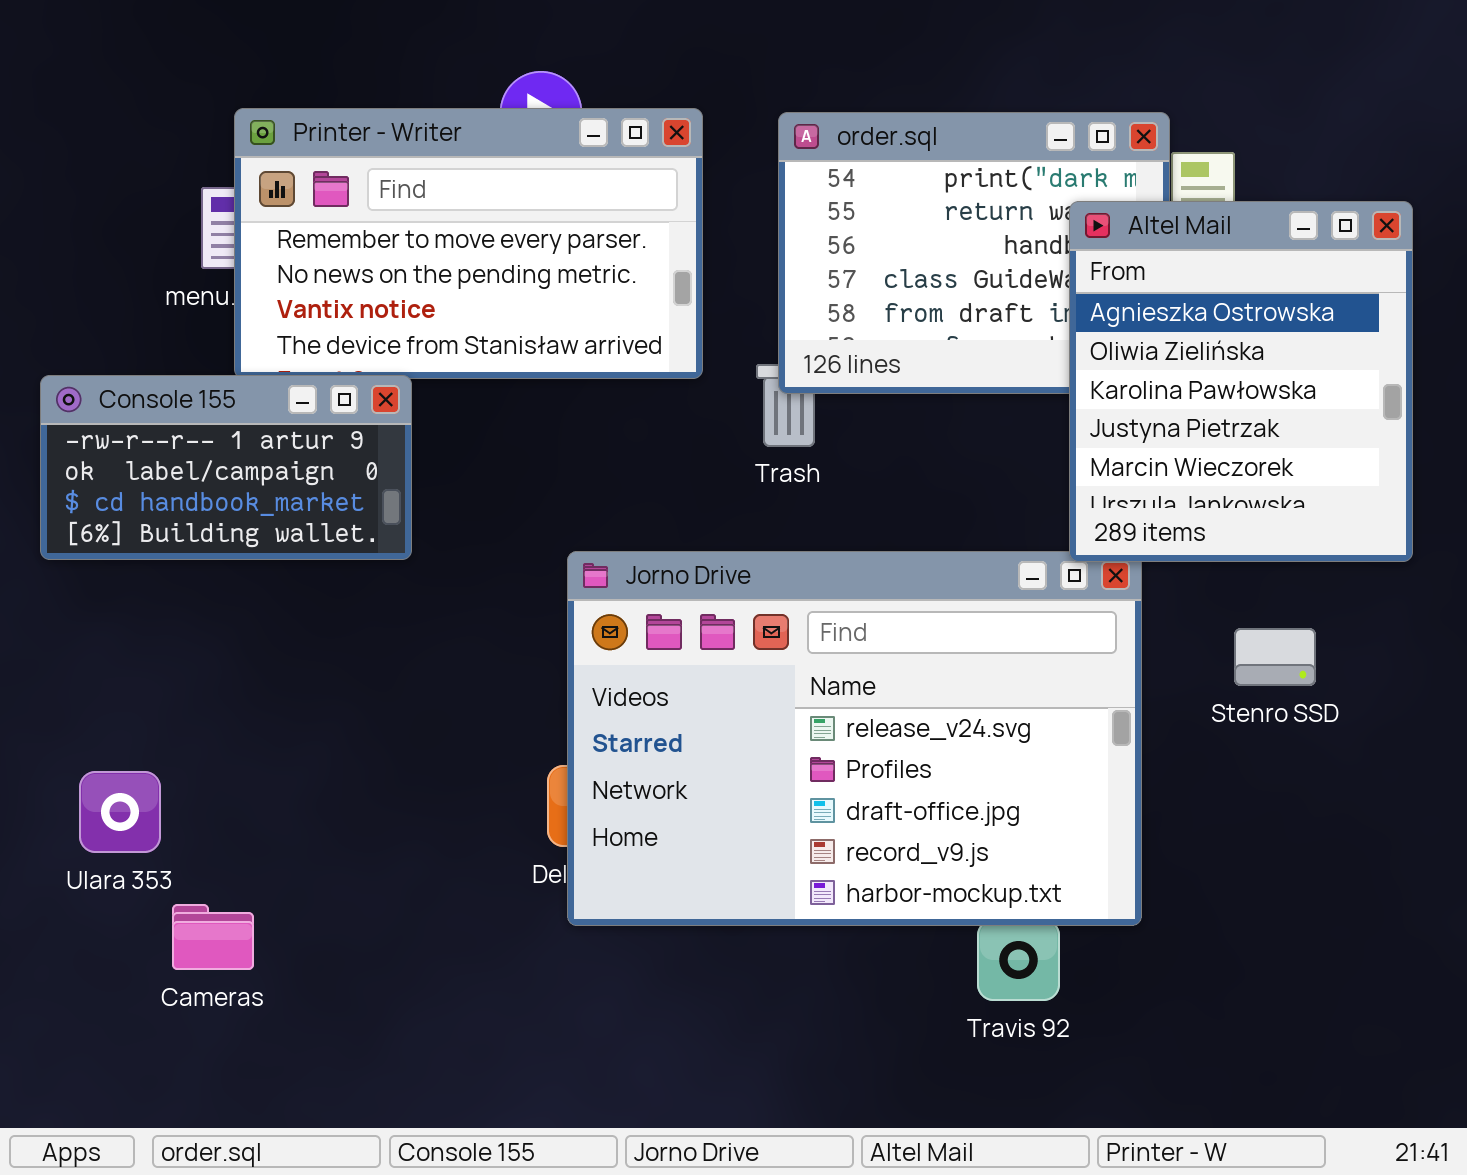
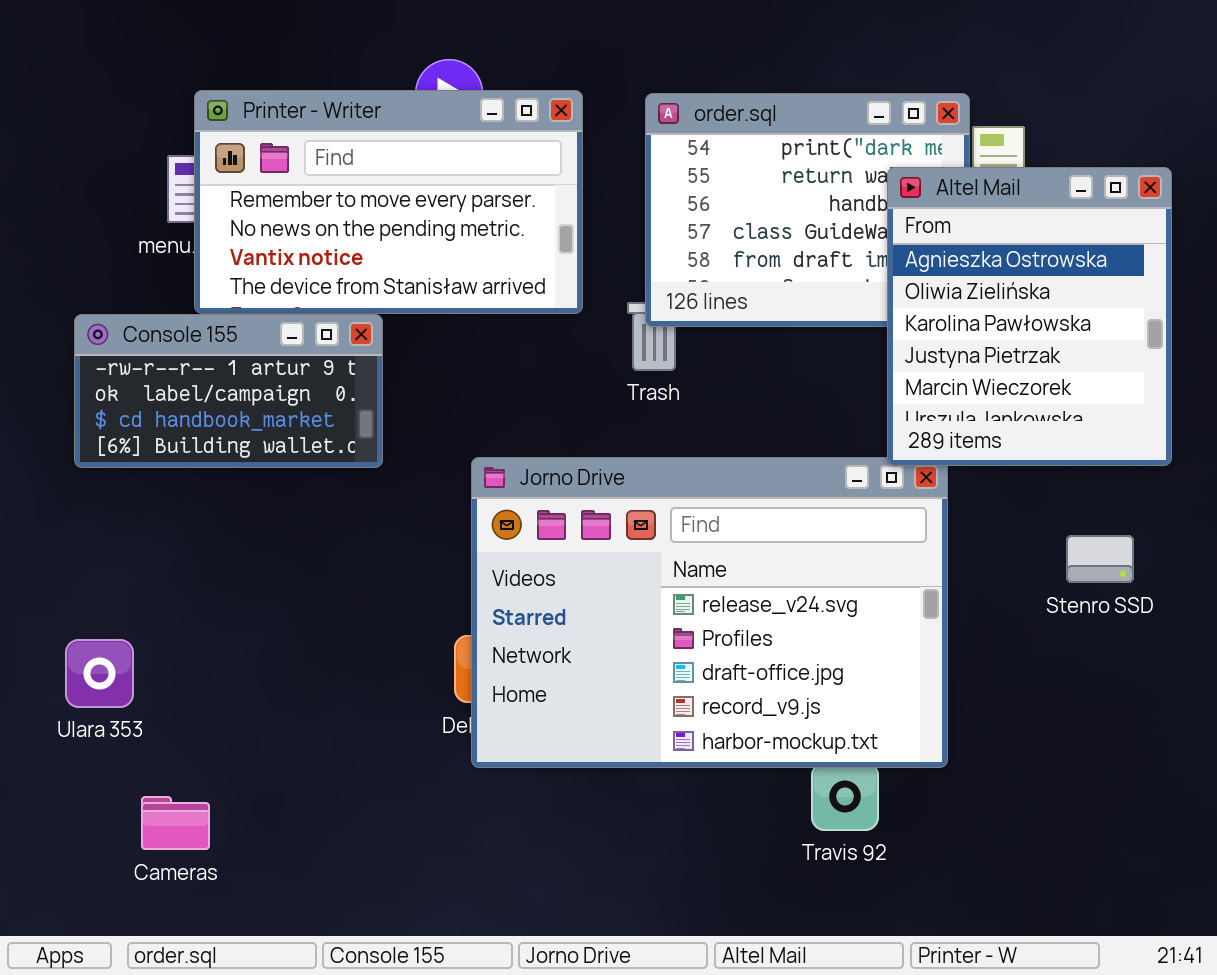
Console 155: [40,375,412,560] -> [74,314,383,468], moved
Stenro SSD: [1234,628,1316,686] -> [1066,535,1134,583], moved
Cameras: [172,904,254,970] -> [141,796,210,850], moved

